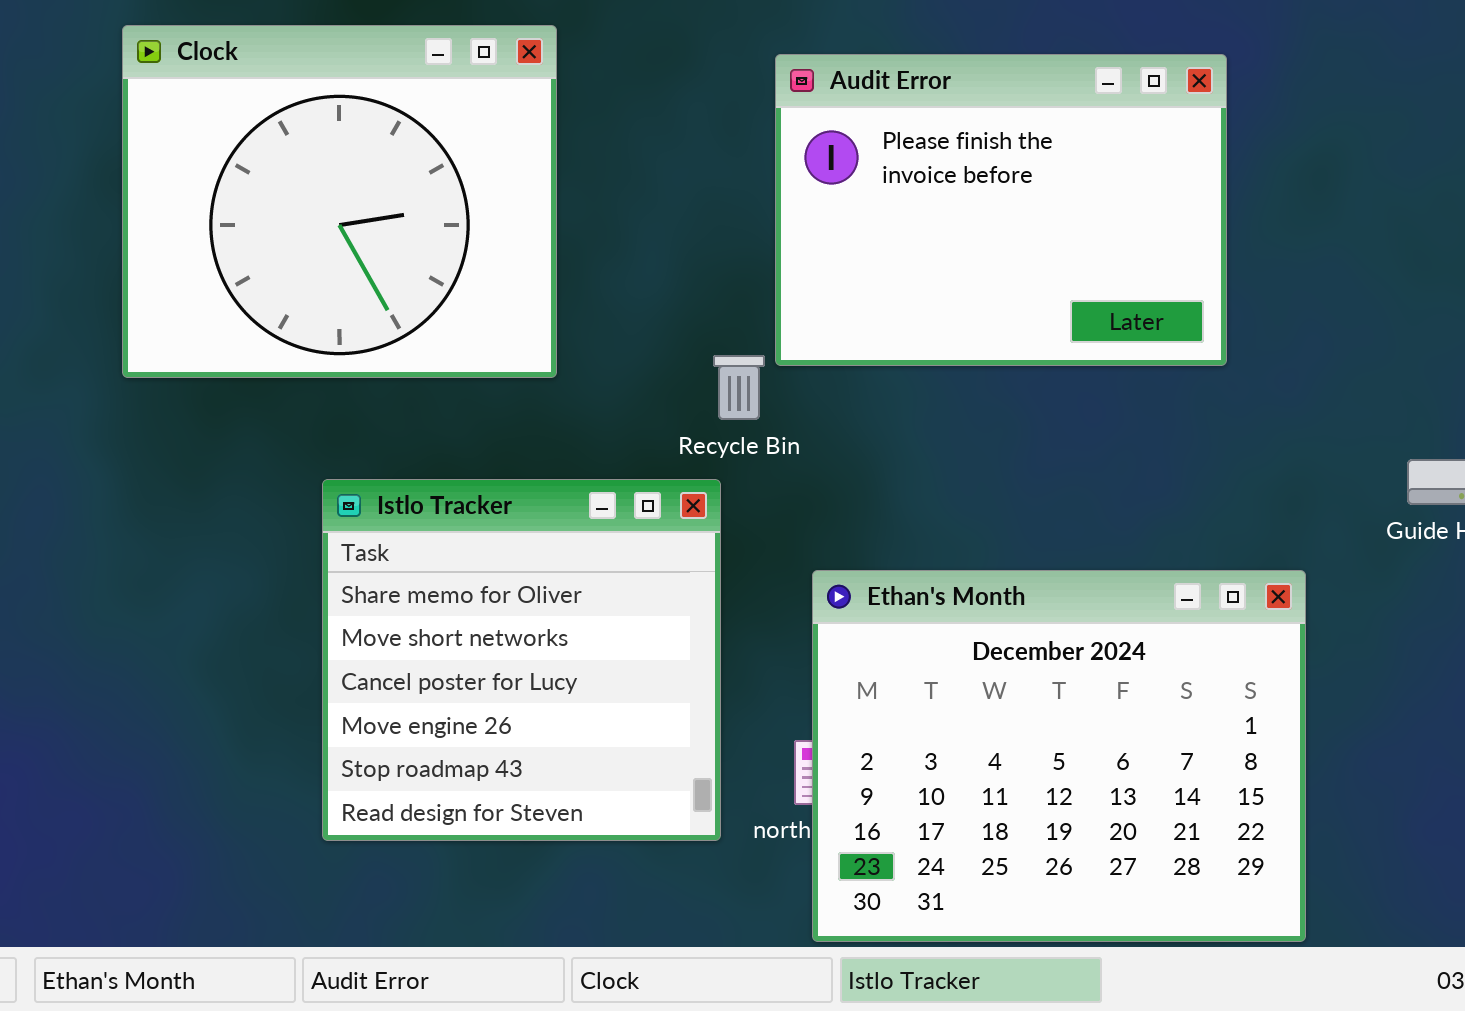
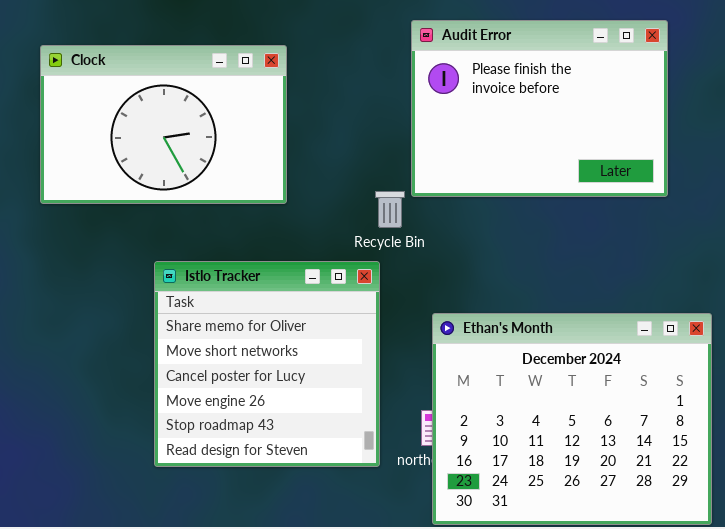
Clock: [122,25,557,378] -> [40,45,287,204], resized

